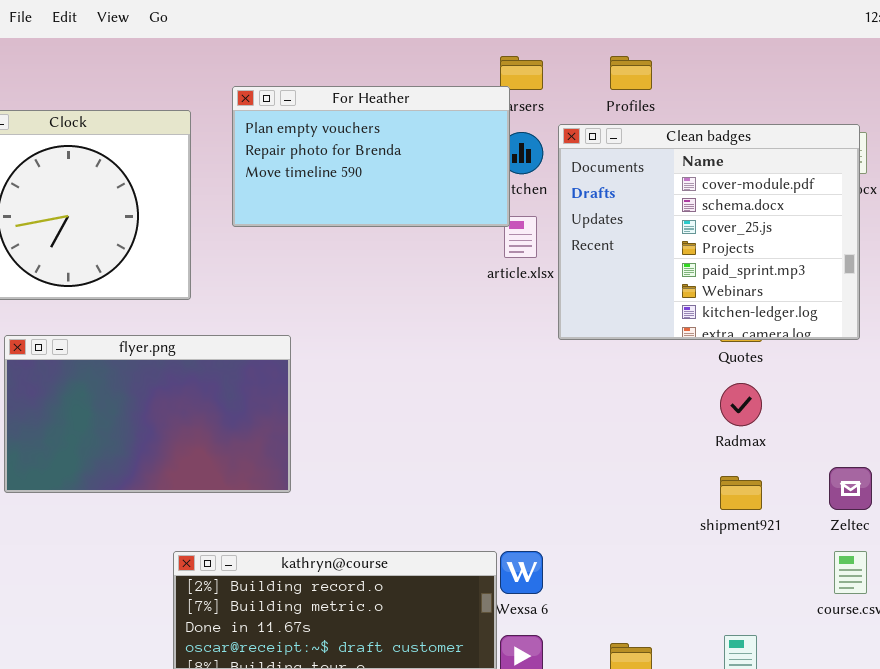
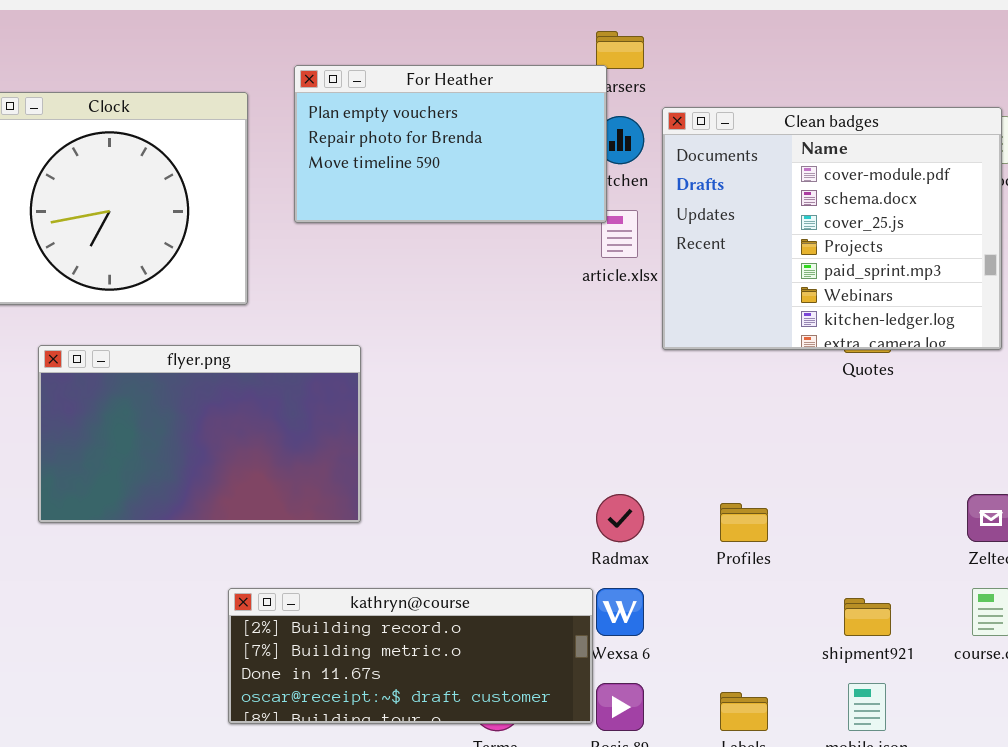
Profiles: [610,56,652,90] -> [720,503,768,542], moved
Radmax: [720,383,762,426] -> [596,494,644,542], moved
shipment921: [720,476,762,510] -> [844,598,891,636], moved

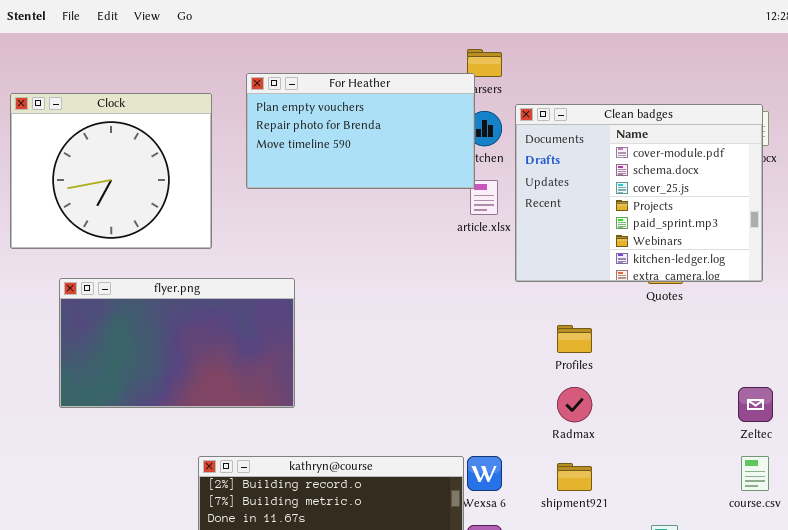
Radmax: [596,494,644,542] -> [557,387,592,422], moved
Profiles: [720,503,768,542] -> [557,325,592,353], moved
shipment921: [844,598,891,636] -> [557,463,592,491], moved

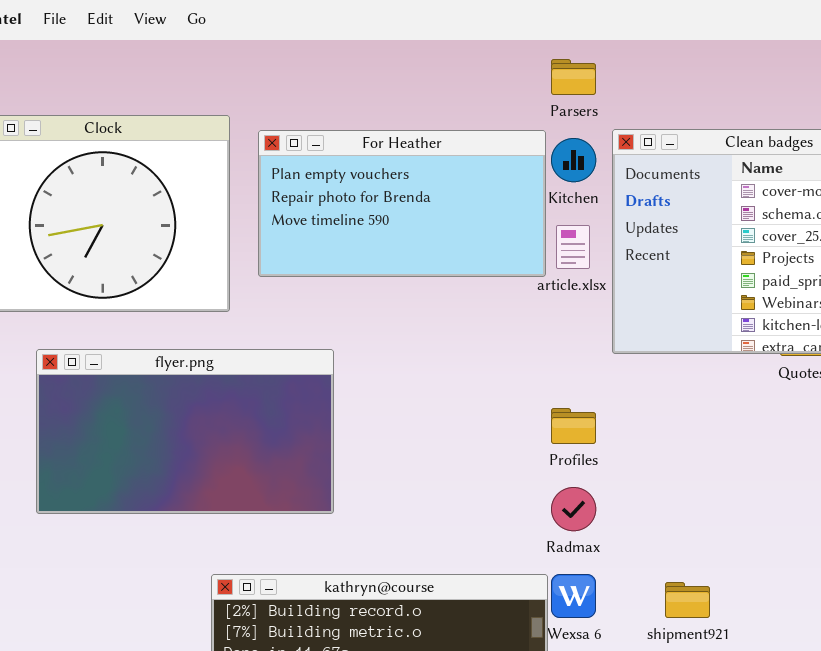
For Heather: [246,73,475,189] -> [258,130,546,277], moved
Profiles: [557,325,592,353] -> [551,408,596,444], moved
Radmax: [557,387,592,422] -> [551,487,596,531], moved

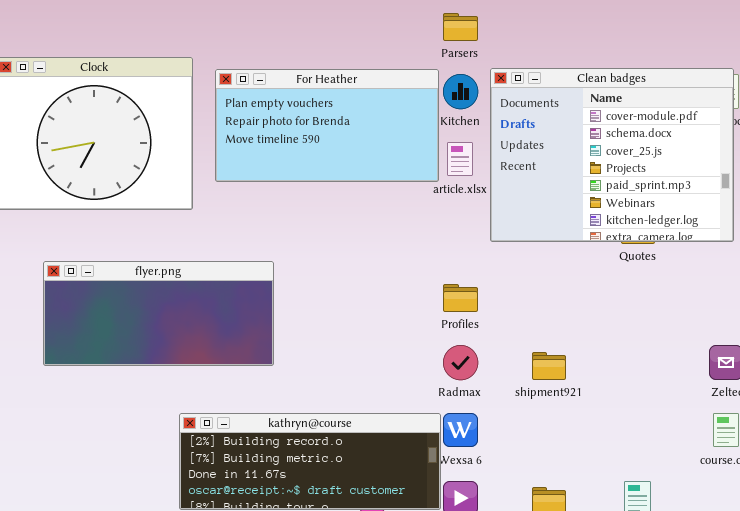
flyer.png: [36,349,334,514] -> [43,261,274,366], resized
shipment921: [665,582,710,618] -> [532,352,566,380], moved

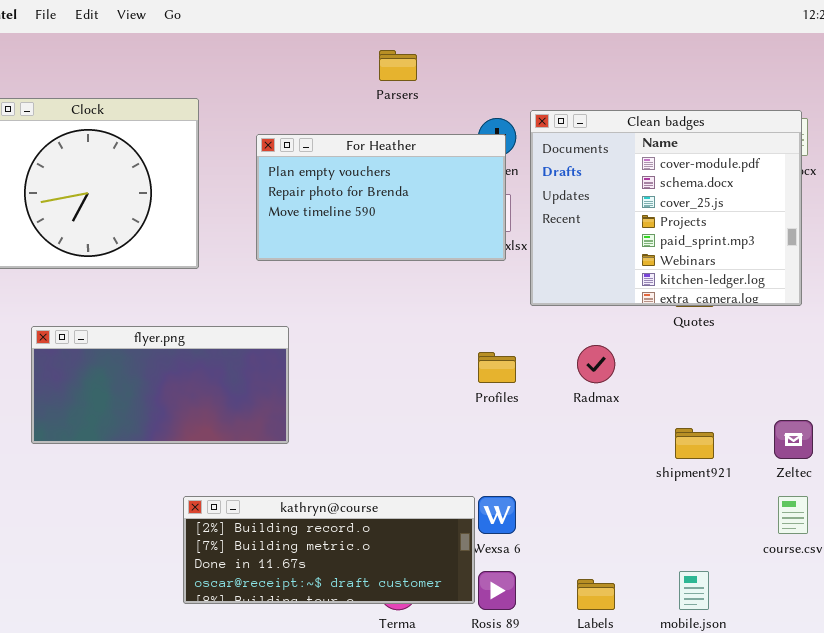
Parsers: [443,13,478,41] -> [379,50,417,81], moved
For Heather: [215,69,439,182] -> [256,134,506,261], moved
Radmax: [443,345,478,380] -> [577,345,615,383], moved
shipment921: [532,352,566,380] -> [675,428,714,459], moved

